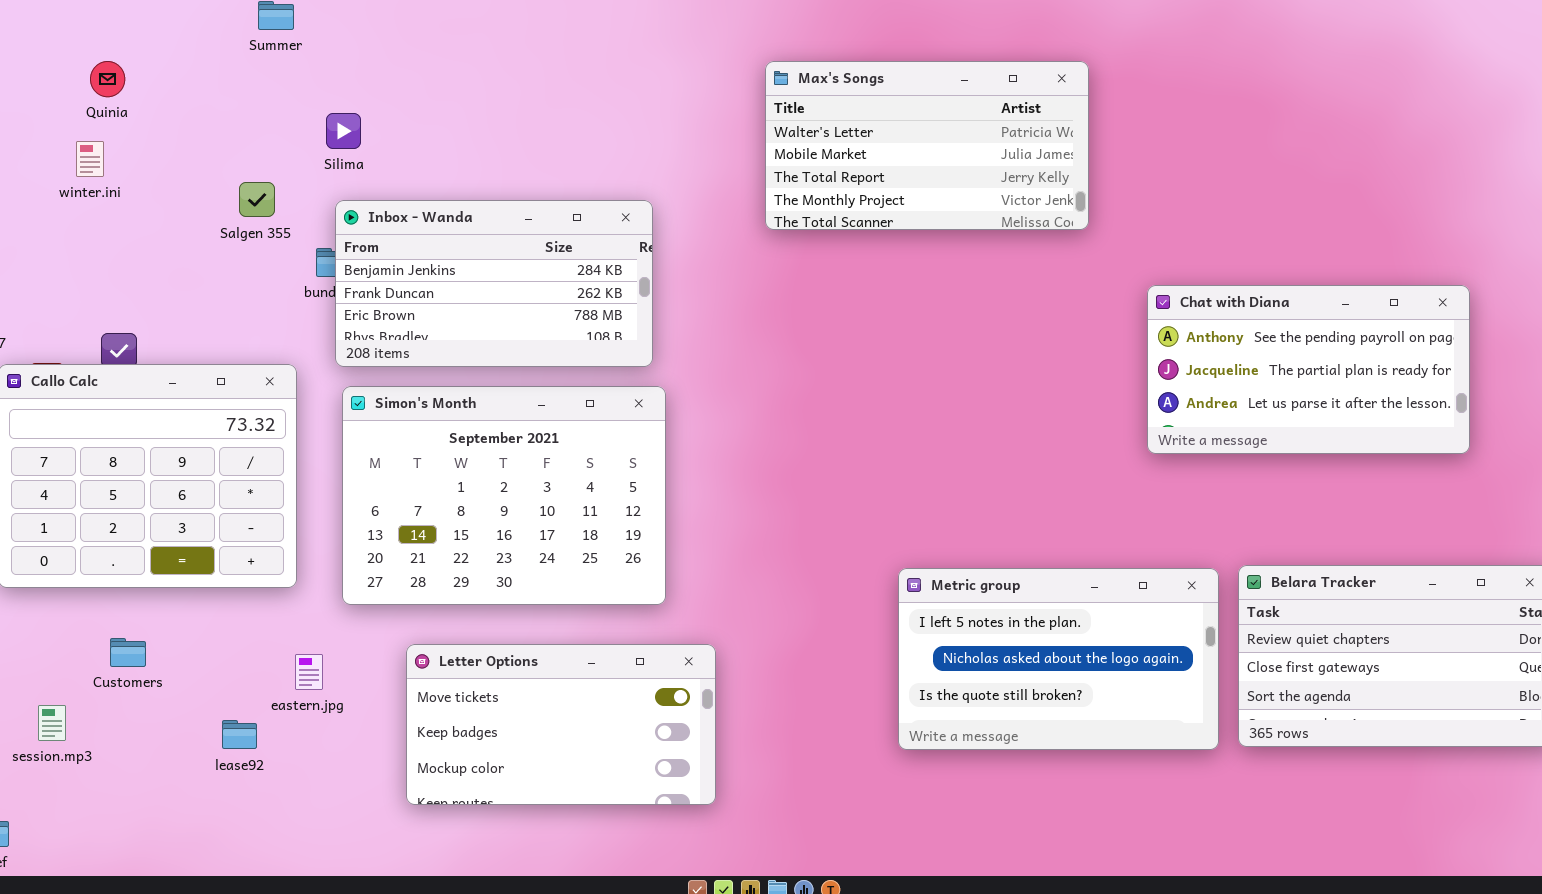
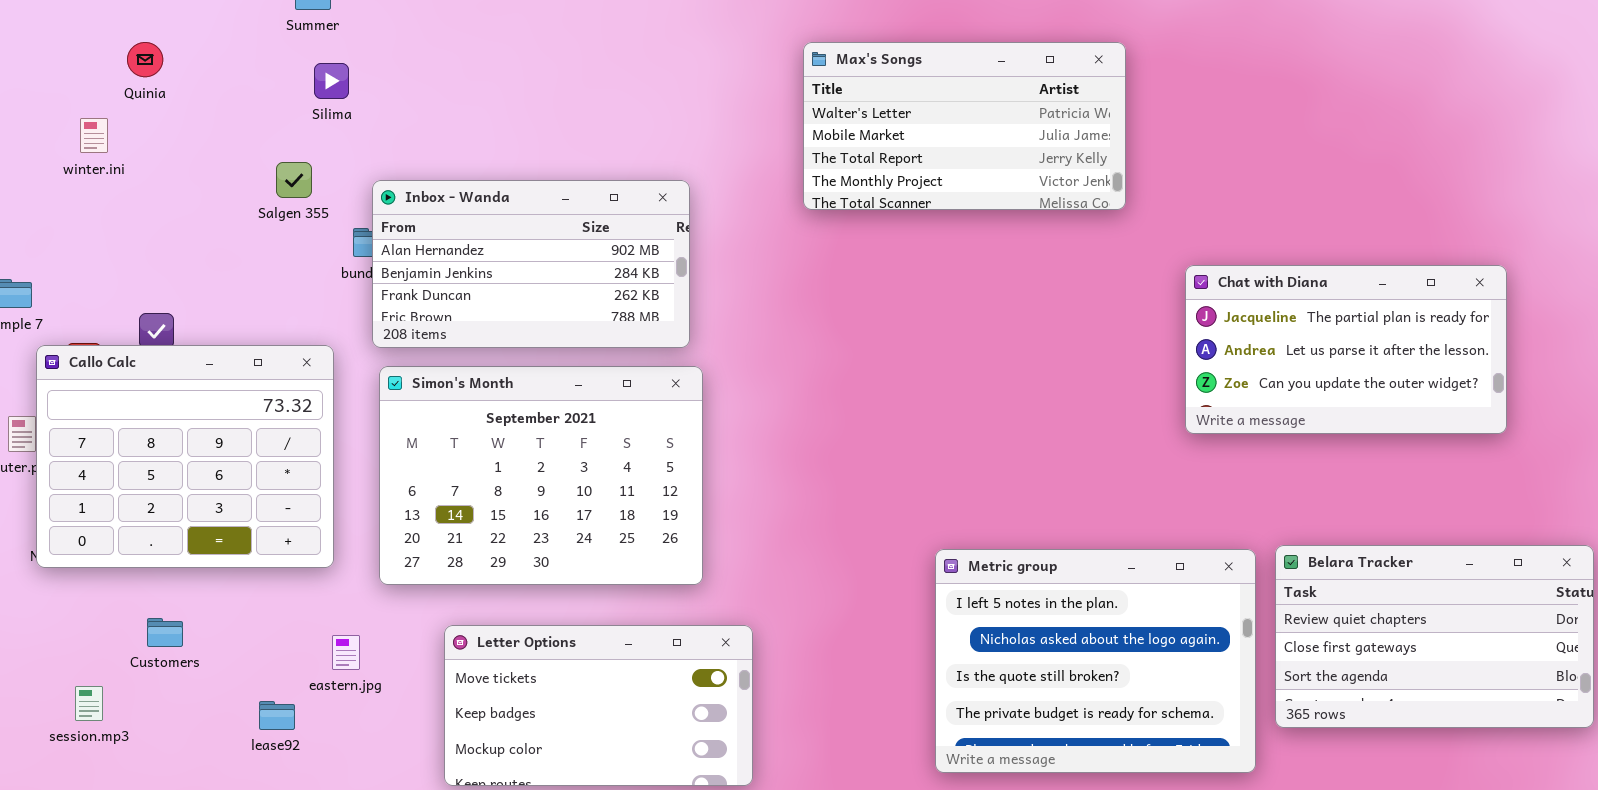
Silima: [326,113,361,149] -> [314,63,349,99], moved
winter.ini: [76,141,104,177] -> [80,118,108,153], moved
Inbox - Wanda: [335,200,653,367] -> [372,180,690,348], scrolled up 1 row
Chat with Diana: [1147,285,1470,454] -> [1185,265,1507,434], scrolled down 1 row
Metric group: [898,568,1219,750] -> [935,549,1256,773], resized

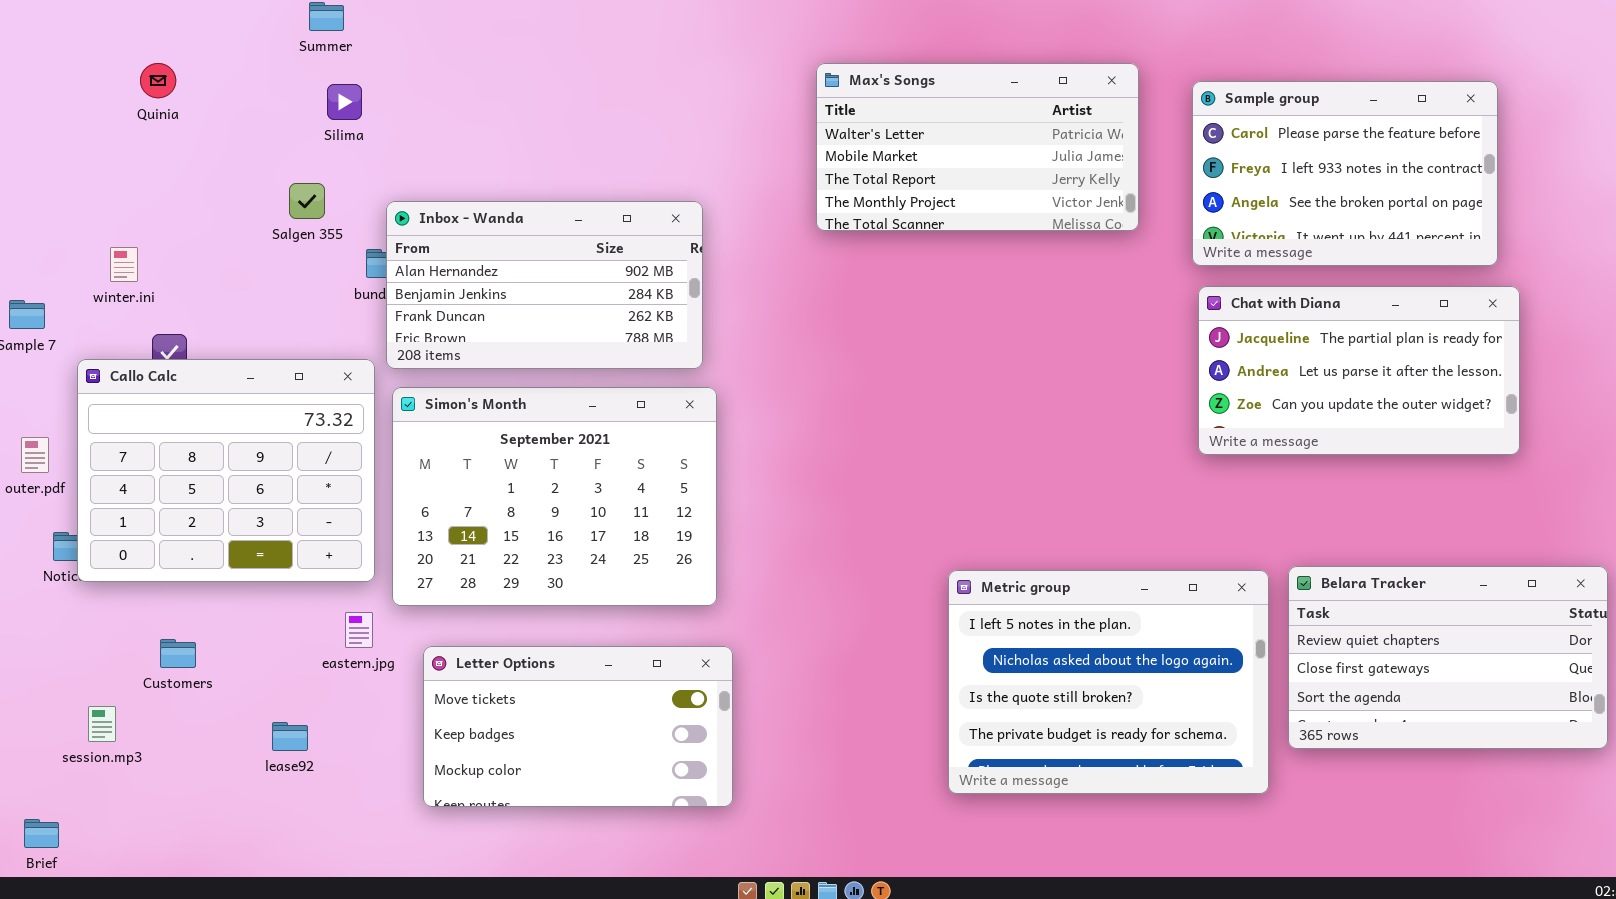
Sample group: none -> [1192,81,1498,266], opened
winter.ini: [80,118,108,153] -> [110,247,138,282], moved
Callo Calc: [36,345,334,568] -> [77,359,375,582], moved
Letter Options: [444,625,753,786] -> [423,646,733,807], moved
eastern.jpg: [332,635,360,670] -> [345,612,373,648], moved

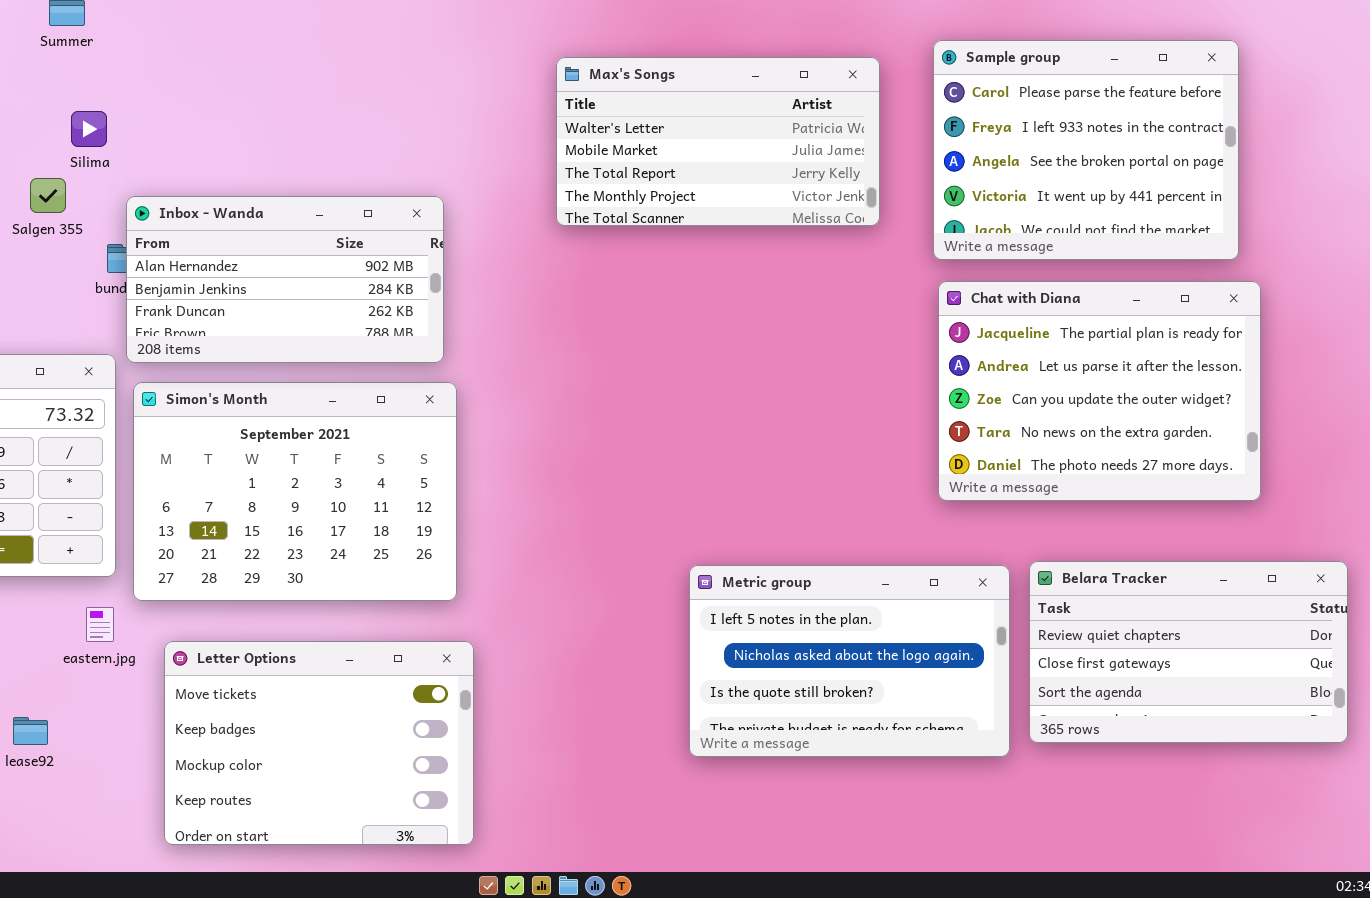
Sample group: [1192,81,1498,266] -> [933,40,1239,260], resized
Silima: [327,84,362,120] -> [71,111,107,147], moved
Chat with Diana: [1198,286,1520,455] -> [938,281,1261,501], resized
Metric group: [948,570,1269,794] -> [689,565,1010,757], resized
Letter Options: [423,646,733,807] -> [164,641,474,845], resized

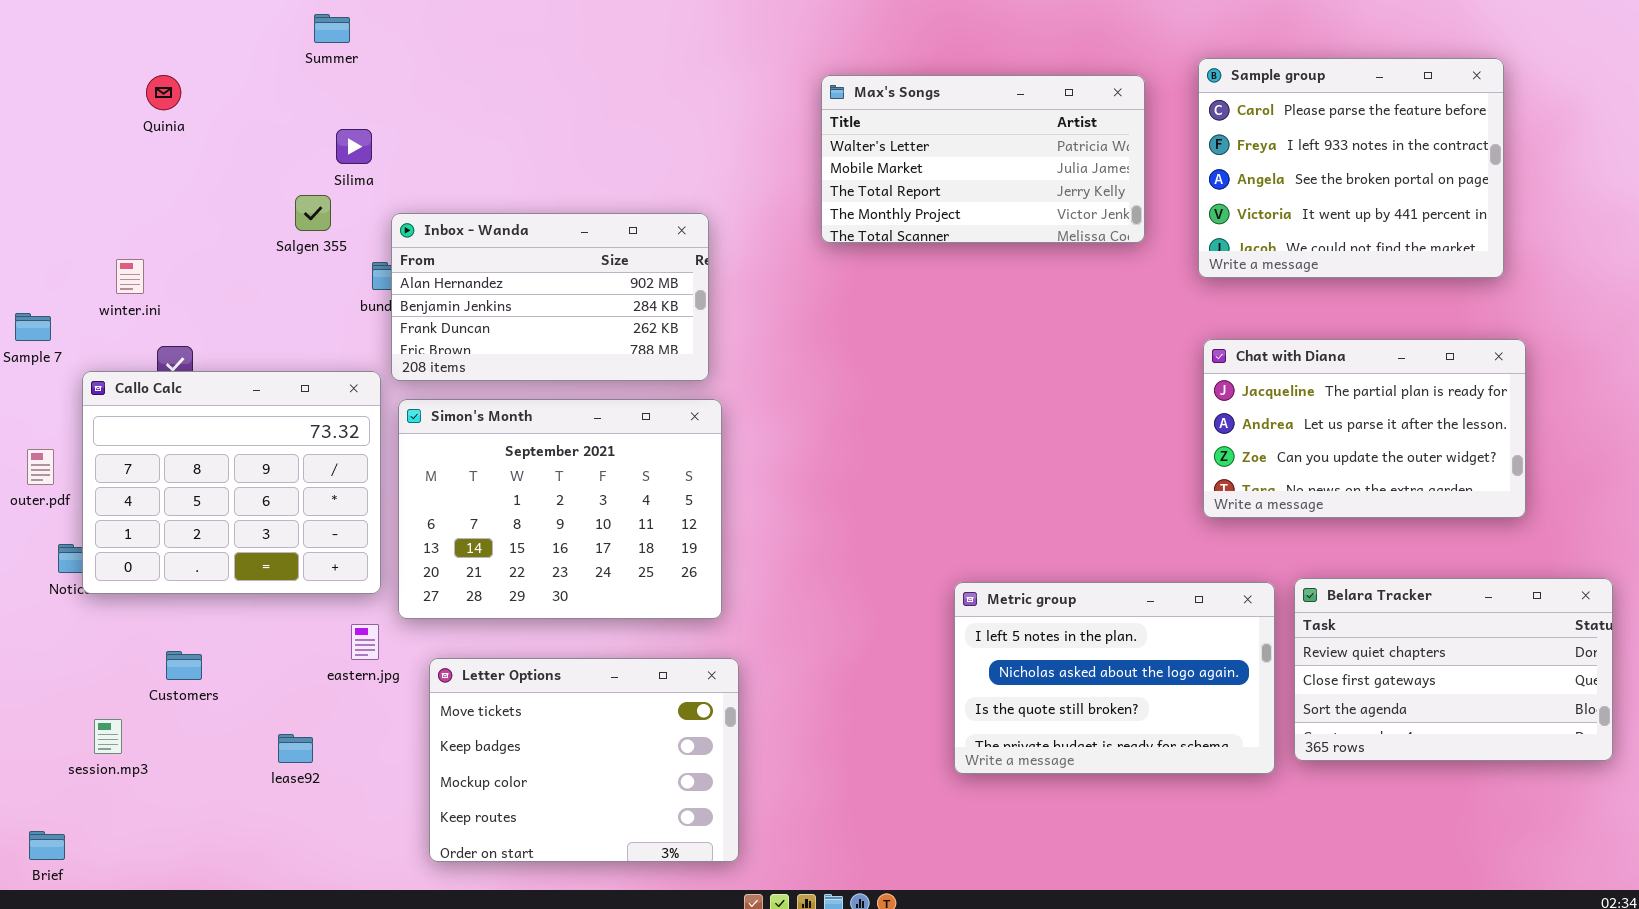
Chat with Diana: [938,281,1261,501] -> [1203,339,1526,518], resized

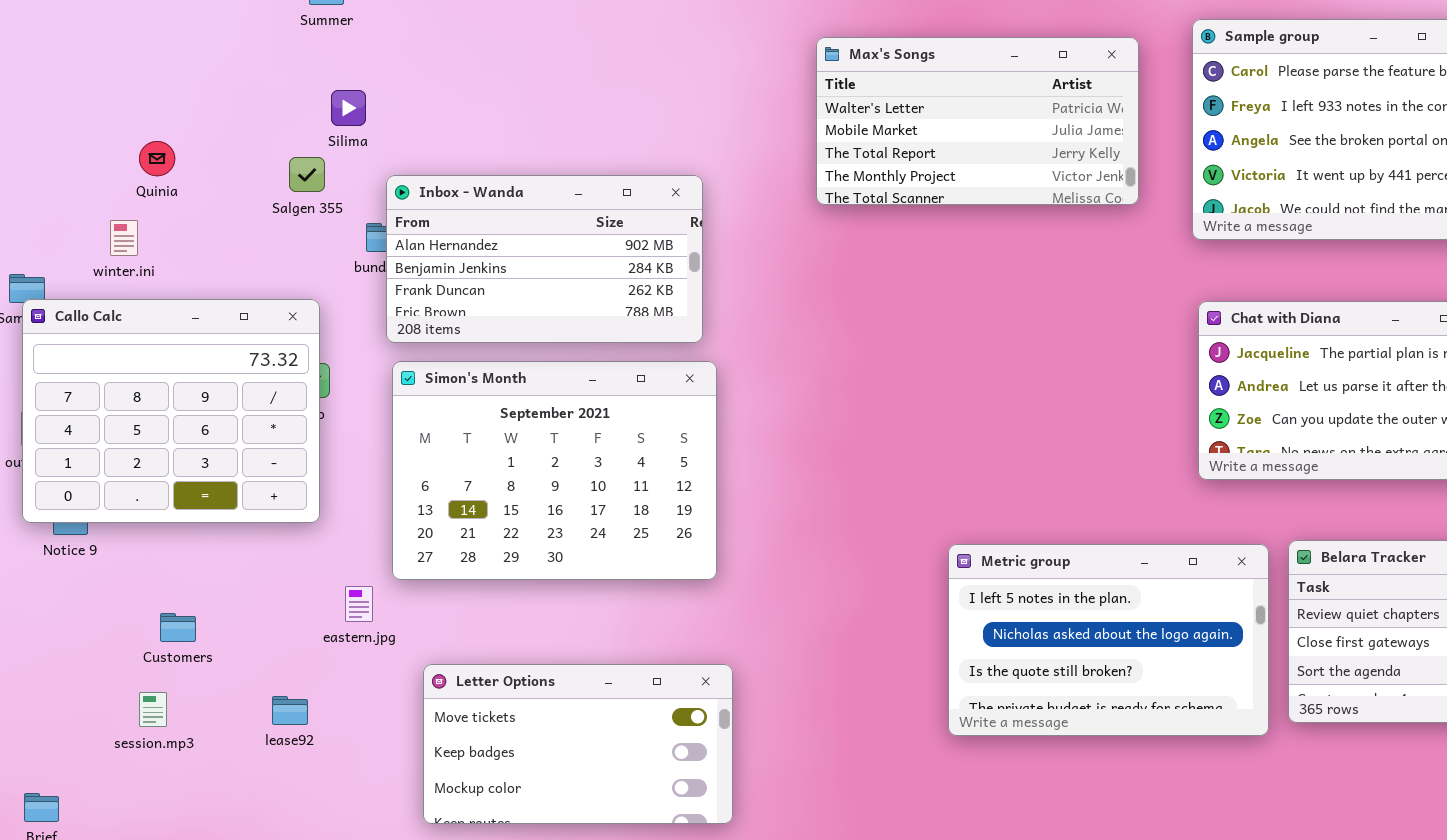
Quinia: [146,75,181,110] -> [139,141,175,176], moved
Callo Calc: [82,371,381,594] -> [22,299,320,523], moved
Letter Options: [429,658,739,862] -> [423,664,733,824], resized
session.mp3: [94,719,122,754] -> [139,692,167,727], moved

